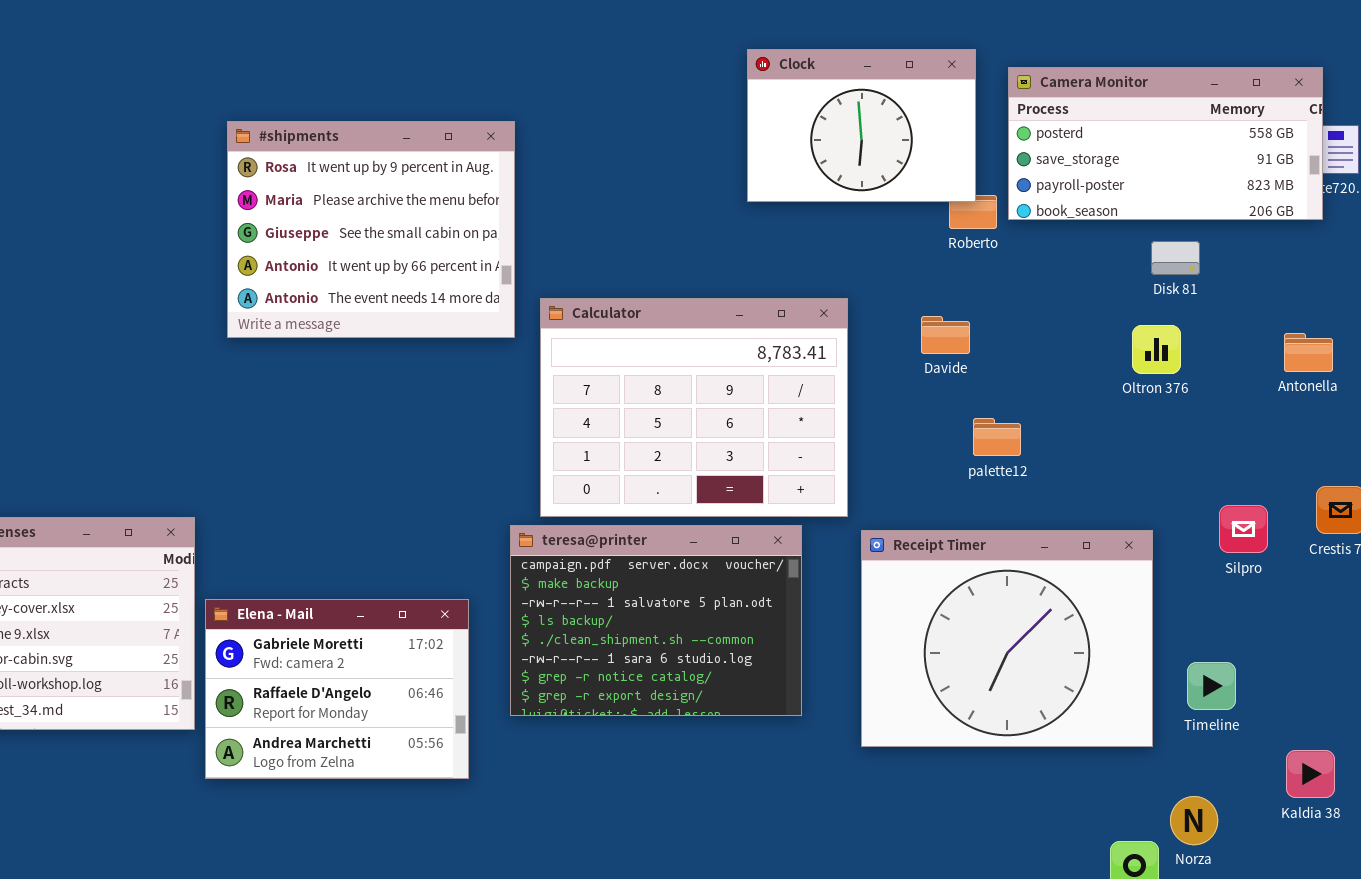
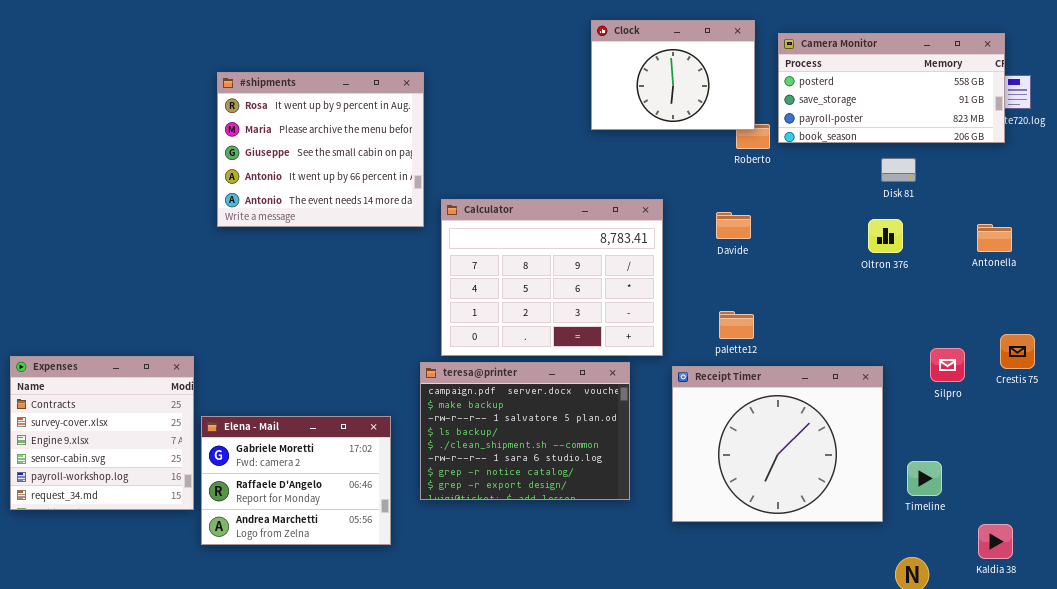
palette12: [973,418,1021,456] -> [719,311,754,339], moved

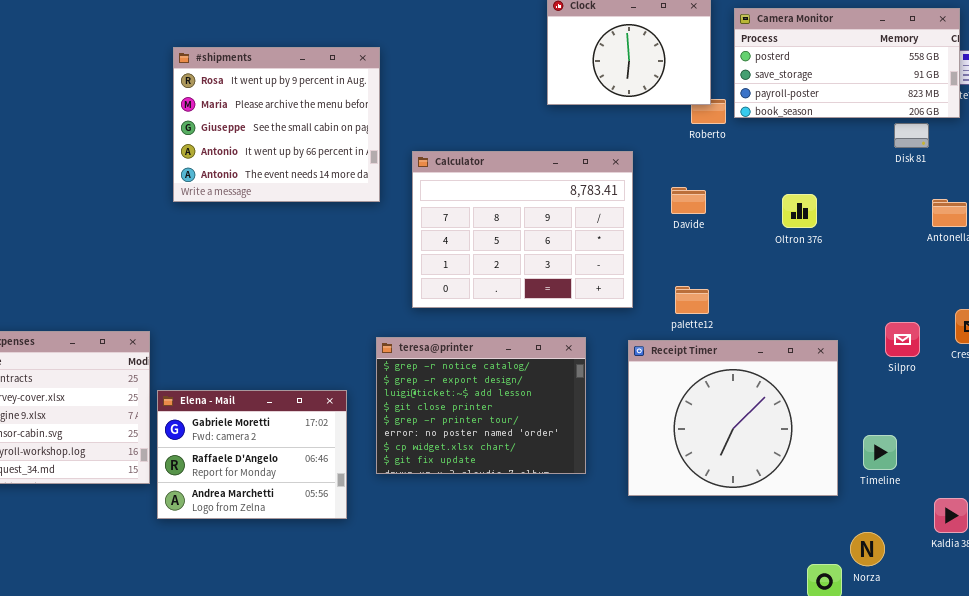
Disk 81: [881,158,916,182] -> [894,123,929,148], moved
Calculator: [441,199,663,356] -> [412,151,633,308], moved
Oltron 376: [868,219,903,253] -> [782,194,817,228], moved
teresa@printer: [420,362,630,500] -> [376,337,586,474], scrolled down 6 rows

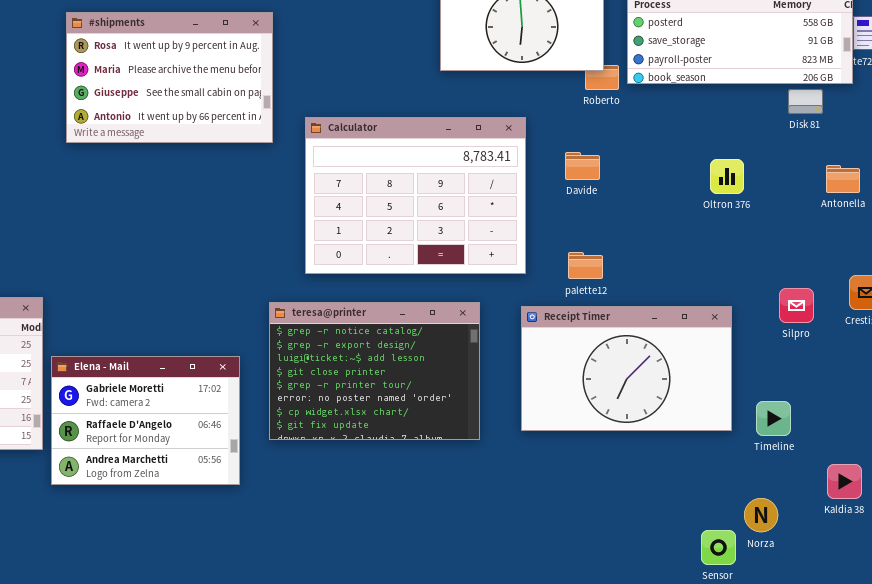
#shipments: [173,47,380,202] -> [66,12,273,143], resized
Oltron 376: [782,194,817,228] -> [710,159,744,194], moved
Receipt Timer: [628,340,838,496] -> [521,306,732,431], resized

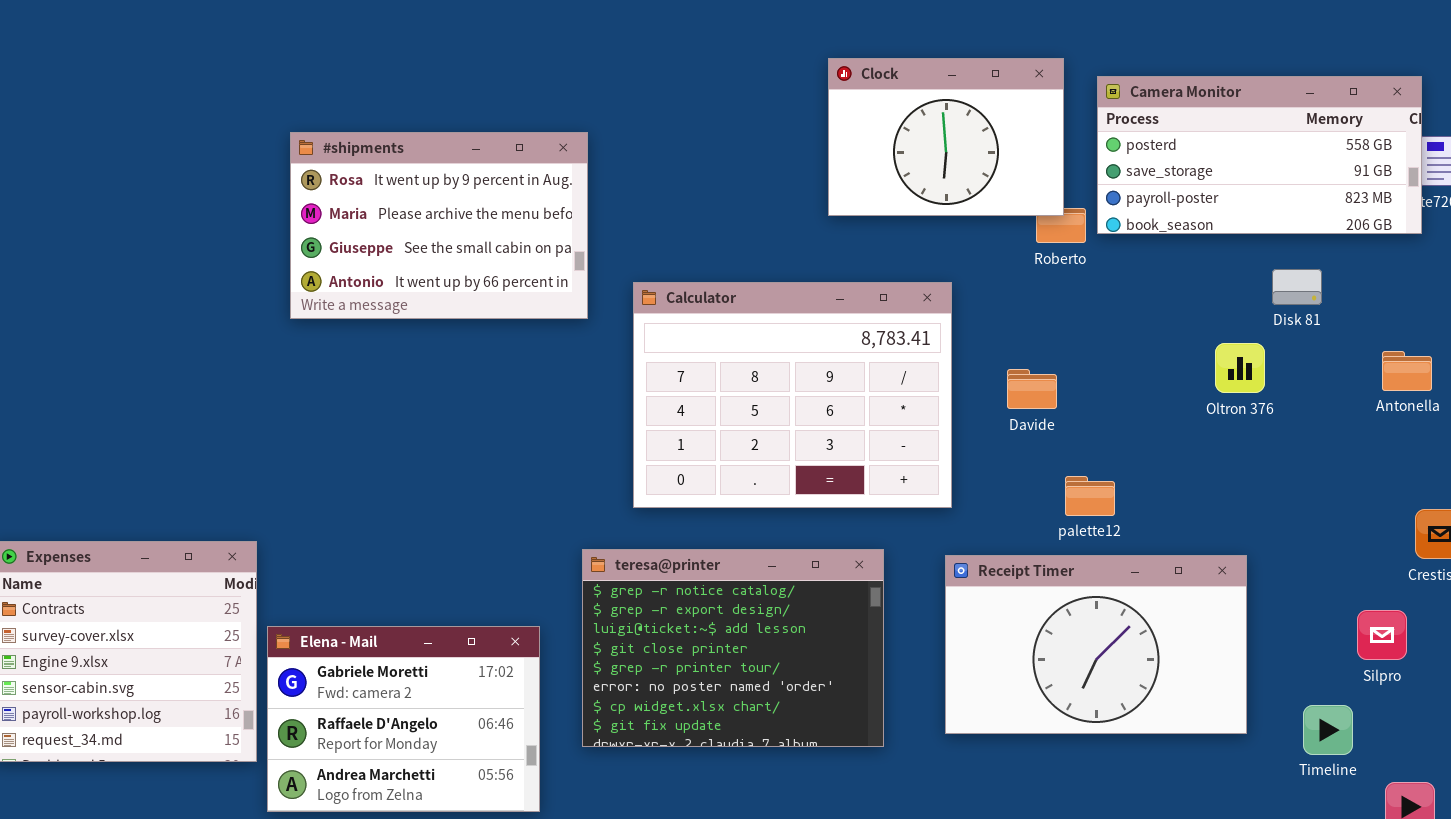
Disk 81: [788,89,823,114] -> [1272,269,1322,305], moved
Davide: [565,152,600,180] -> [1007,369,1057,409], moved
palette12: [568,252,603,279] -> [1065,476,1115,516], moved
Silpro: [779,288,814,323] -> [1357,610,1407,660], moved
Timeline: [756,401,791,436] -> [1303,705,1353,755], moved

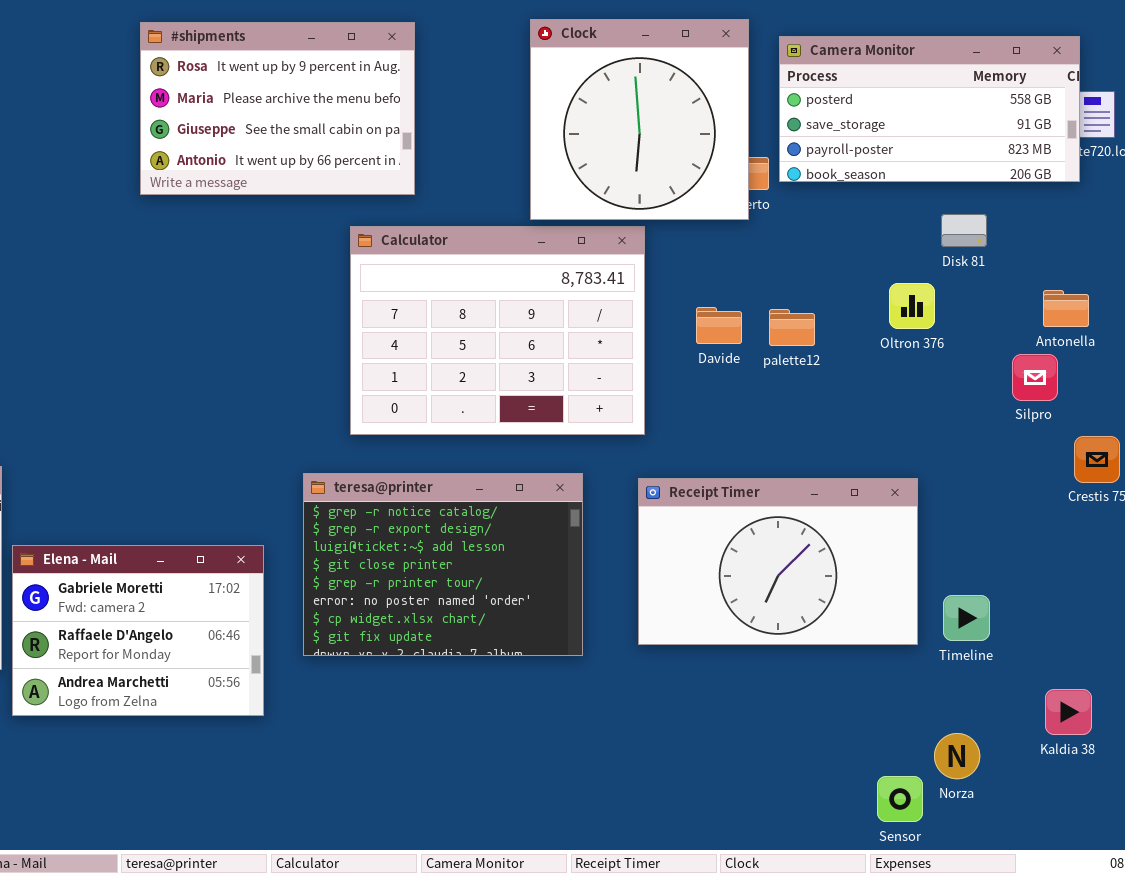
Clock: [828,58,1064,216] -> [530,19,749,220], resized
#shipments: [290,132,588,319] -> [140,22,415,195], moved
palette12: [1065,476,1115,516] -> [769,309,815,346], moved
Silpro: [1357,610,1407,660] -> [1012,354,1058,401], moved
Timeline: [1303,705,1353,755] -> [943,595,990,641], moved

